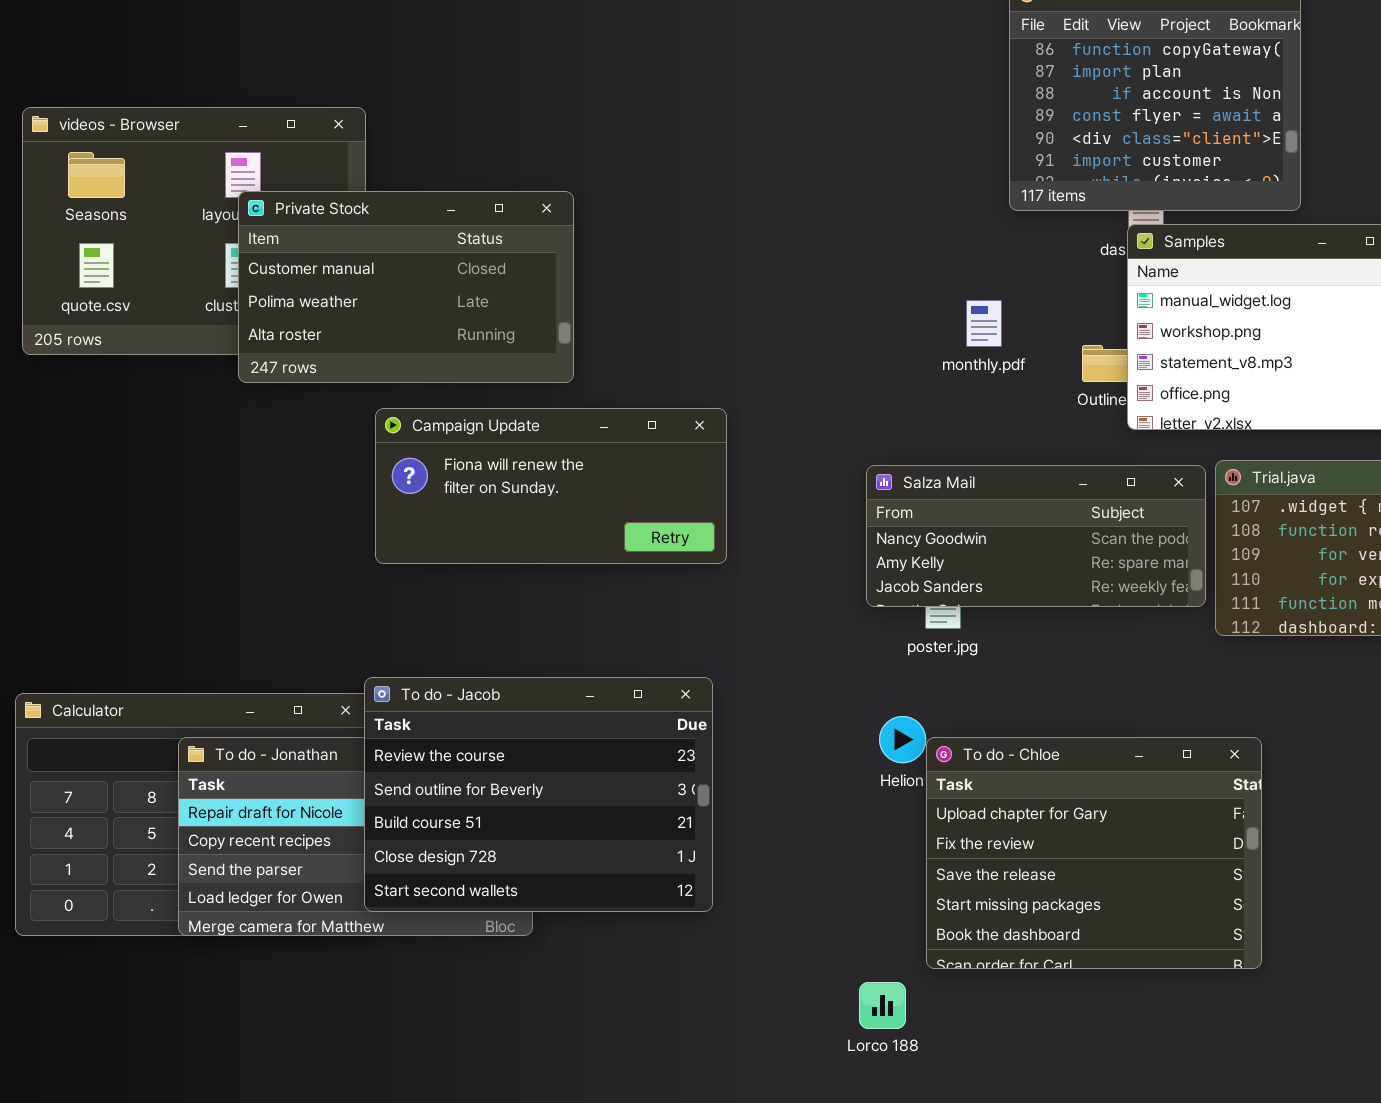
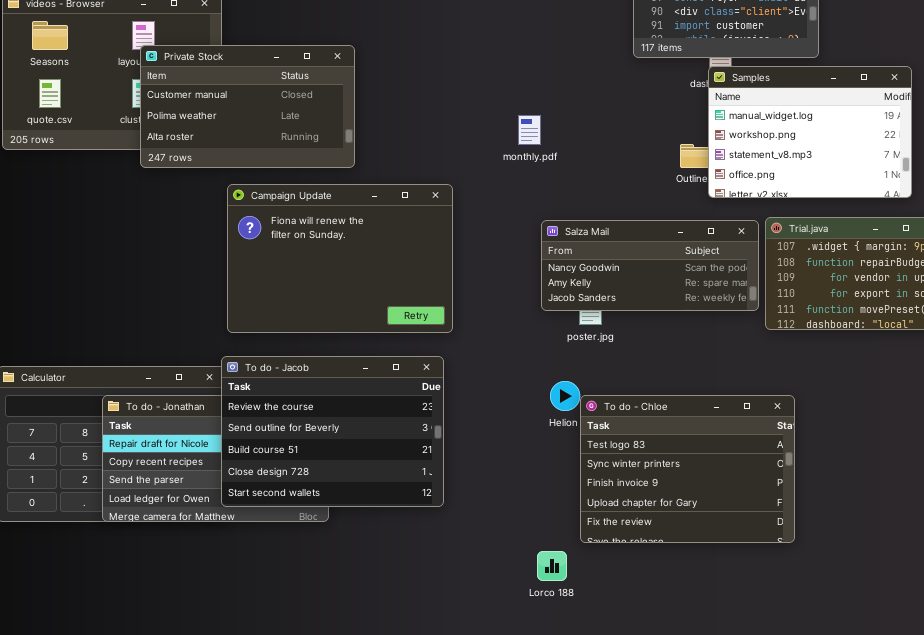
monthly.pdf: [966,300,1002,347] -> [518,115,541,145], moved
Campaign Update: [375,408,727,564] -> [227,184,453,333], resized
To do - Chloe: [926,737,1262,969] -> [580,395,795,543], scrolled up 3 rows

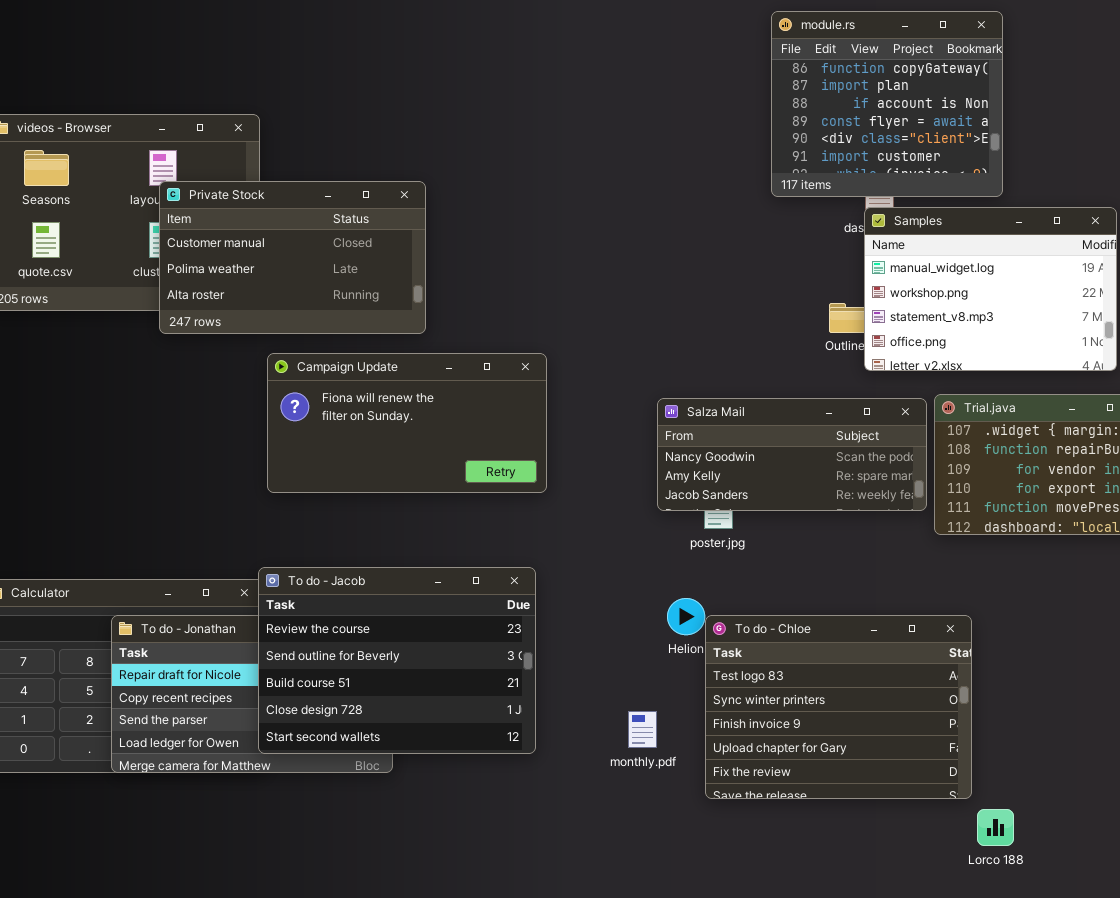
monthly.pdf: [518,115,541,145] -> [628,711,657,748], moved
Campaign Update: [227,184,453,333] -> [267,353,547,493], resized
Lorco 188: [537,551,567,581] -> [977,809,1014,846], moved

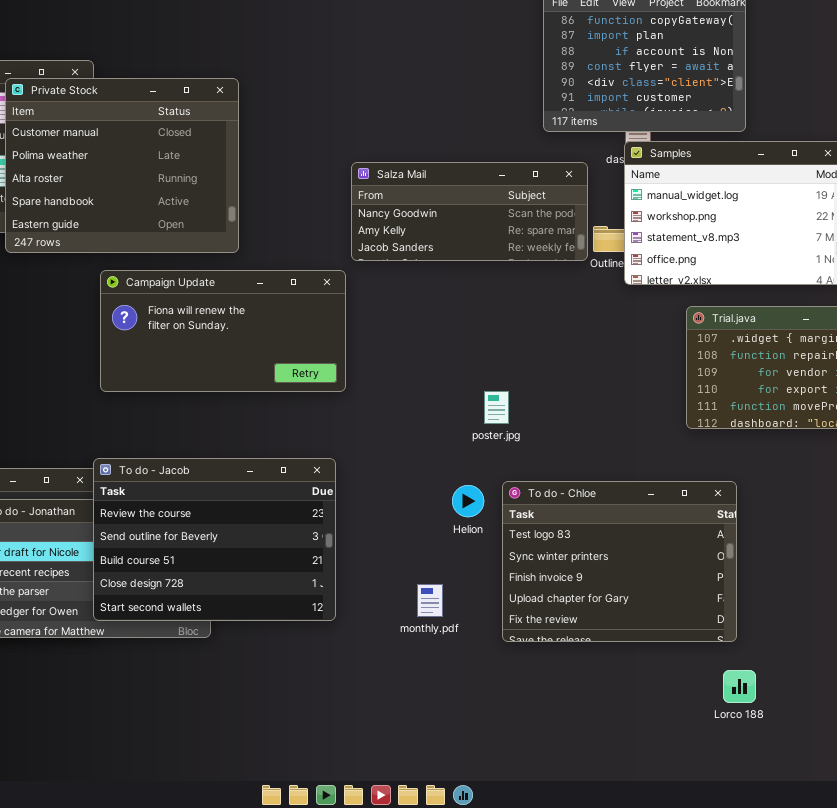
Private Stock: [159,181,426,334] -> [5,78,239,253], resized
Salza Mail: [657,398,927,511] -> [351,162,588,261], moved
To do - Chloe: [705,615,972,799] -> [502,481,737,642], moved

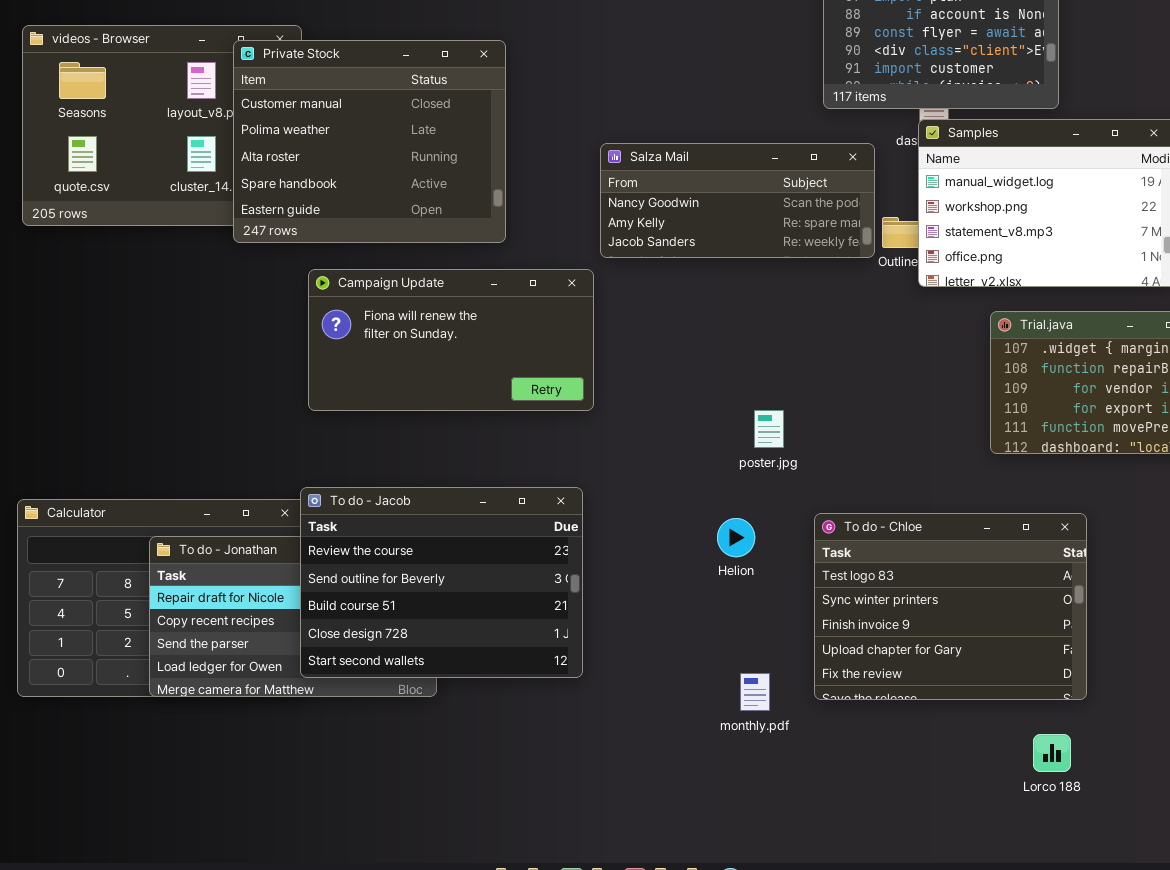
Private Stock: [5,78,239,253] -> [233,40,506,243], moved
To do - Chloe: [502,481,737,642] -> [814,513,1087,700], moved
monthly.pdf: [417,584,443,617] -> [740,673,770,711], moved

